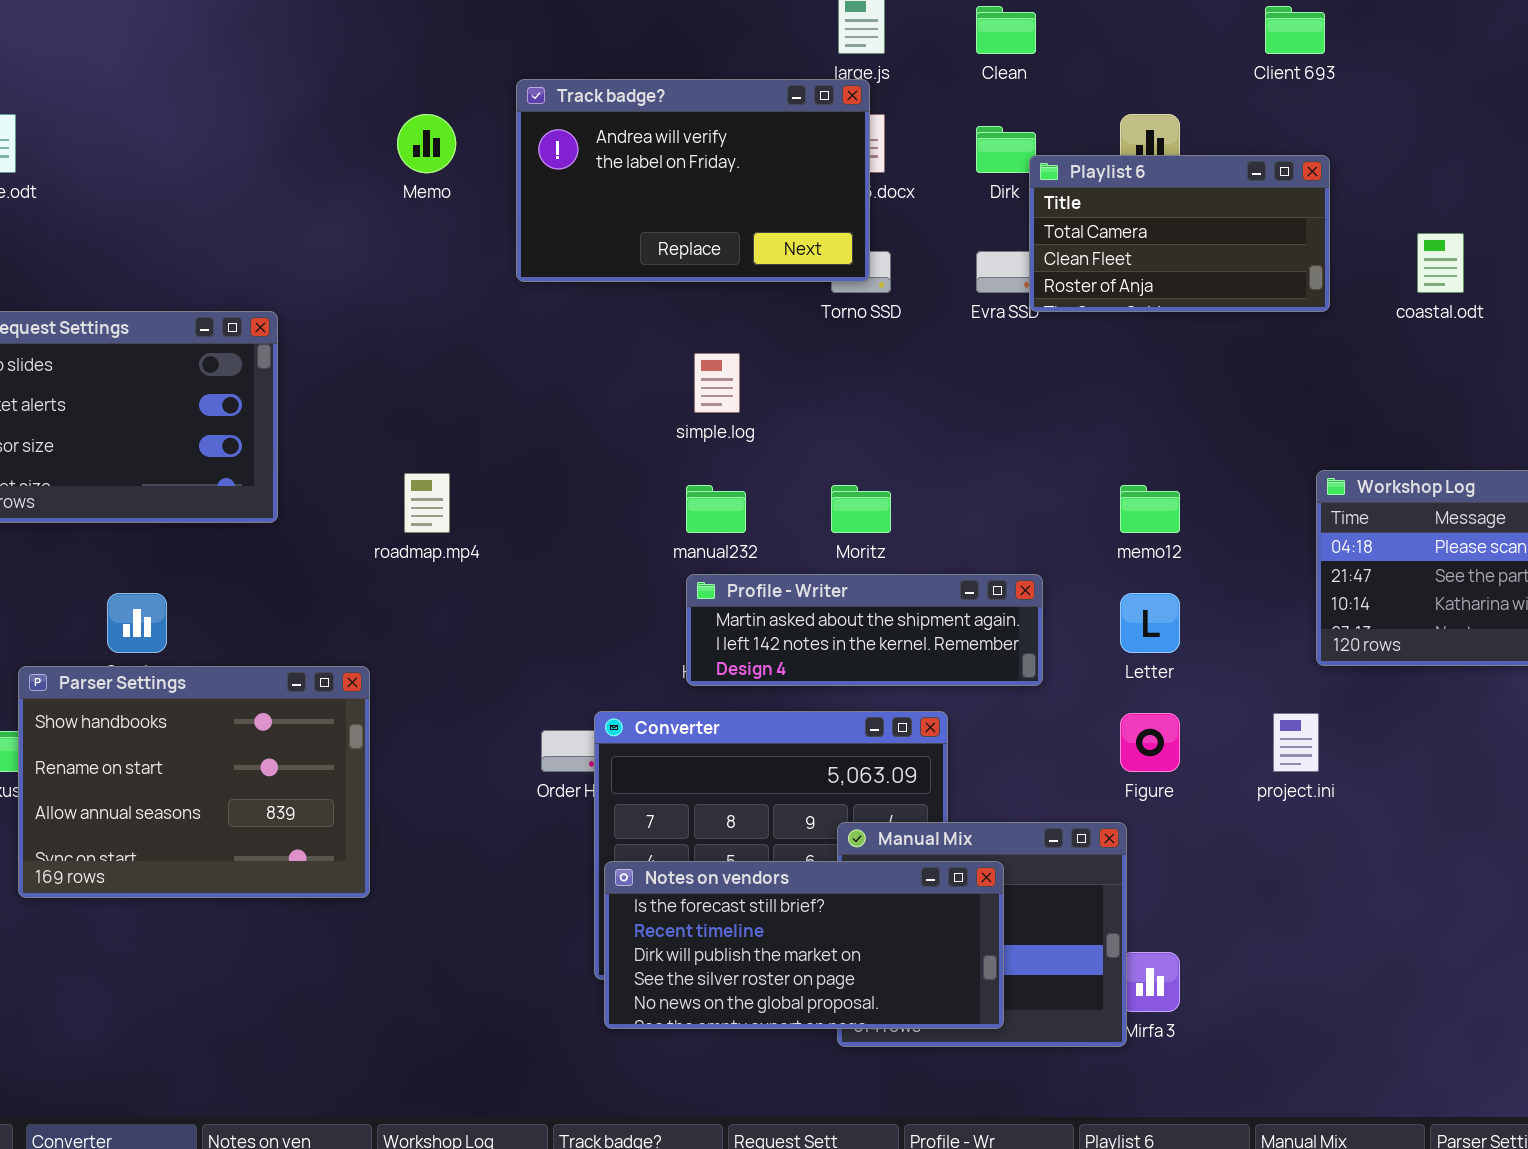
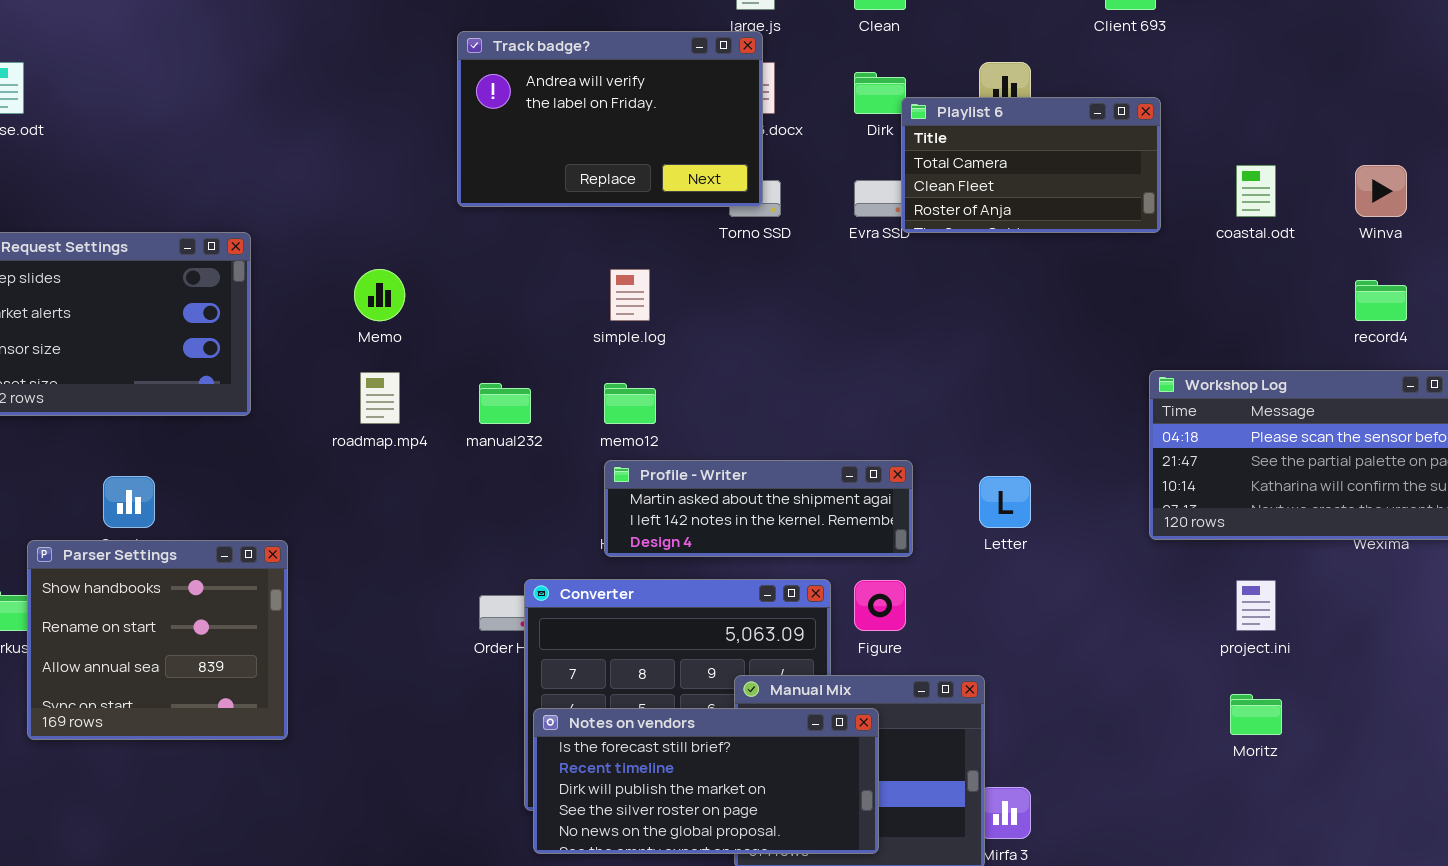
Memo: [397,114,456,173] -> [354,269,405,321], moved
manual232: [686,485,746,533] -> [479,383,531,424], moved
Moritz: [831,485,891,533] -> [1230,694,1282,735], moved
memo12: [1120,485,1180,533] -> [604,383,656,424], moved
Parser Settings: [18,666,370,898] -> [27,540,288,740], resized
Figure: [1120,713,1180,772] -> [854,580,906,631], moved
project.ini: [1273,713,1319,772] -> [1236,580,1276,631], moved

